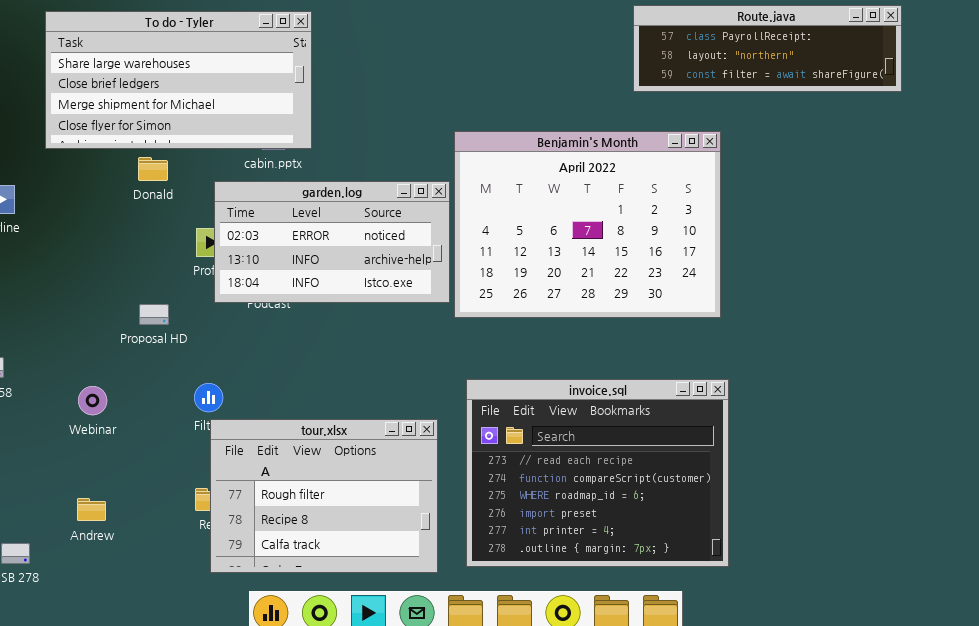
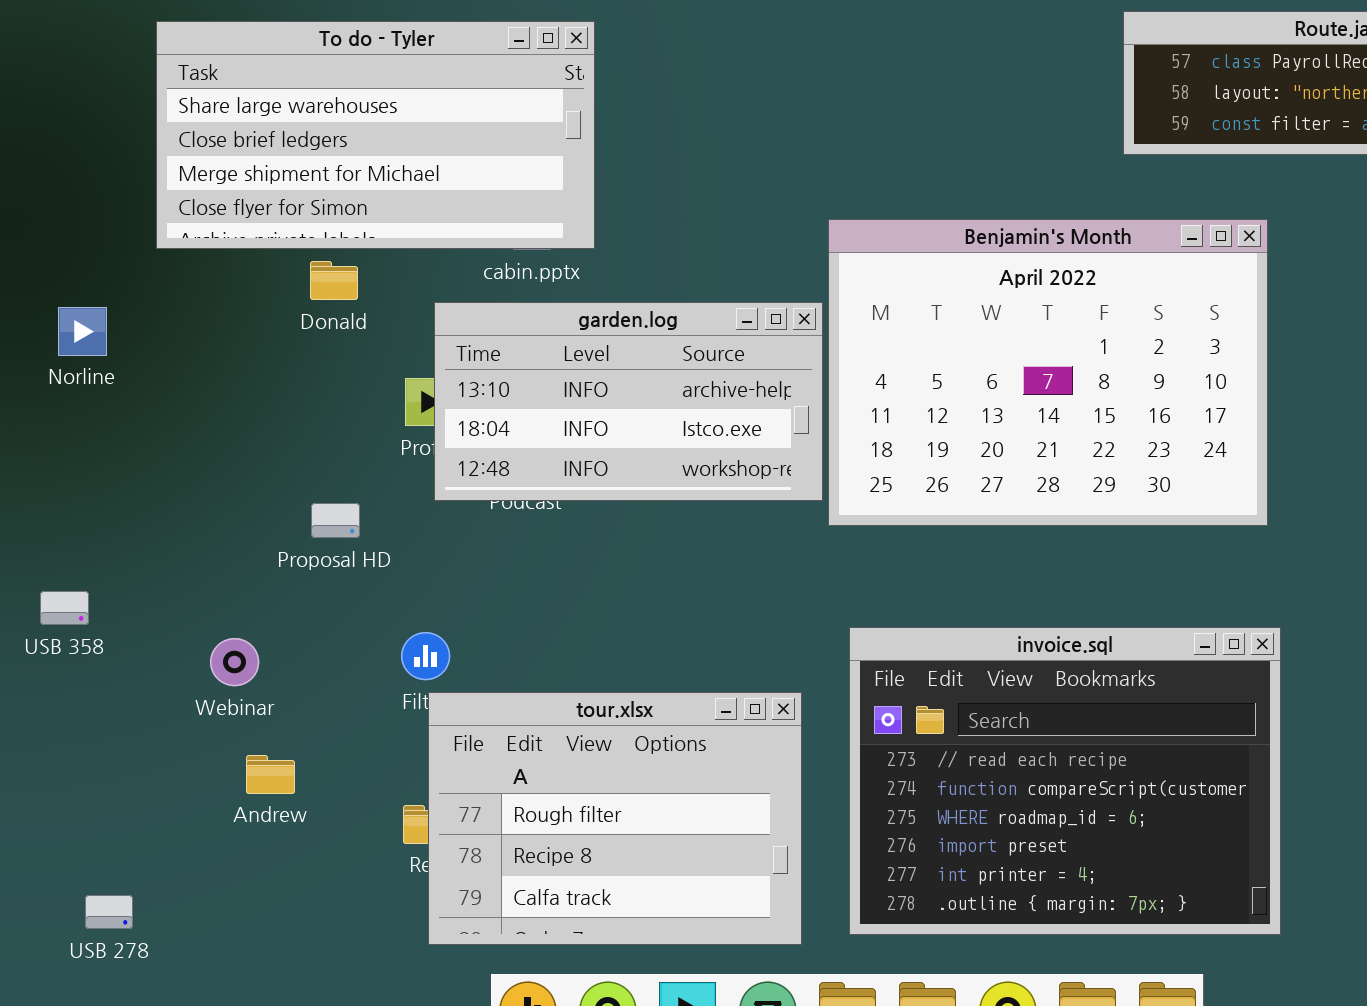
garden.log: [214,181,450,303] -> [434,302,823,501], scrolled down 1 row
Andrew: [77,498,106,521] -> [246,755,295,794], moved

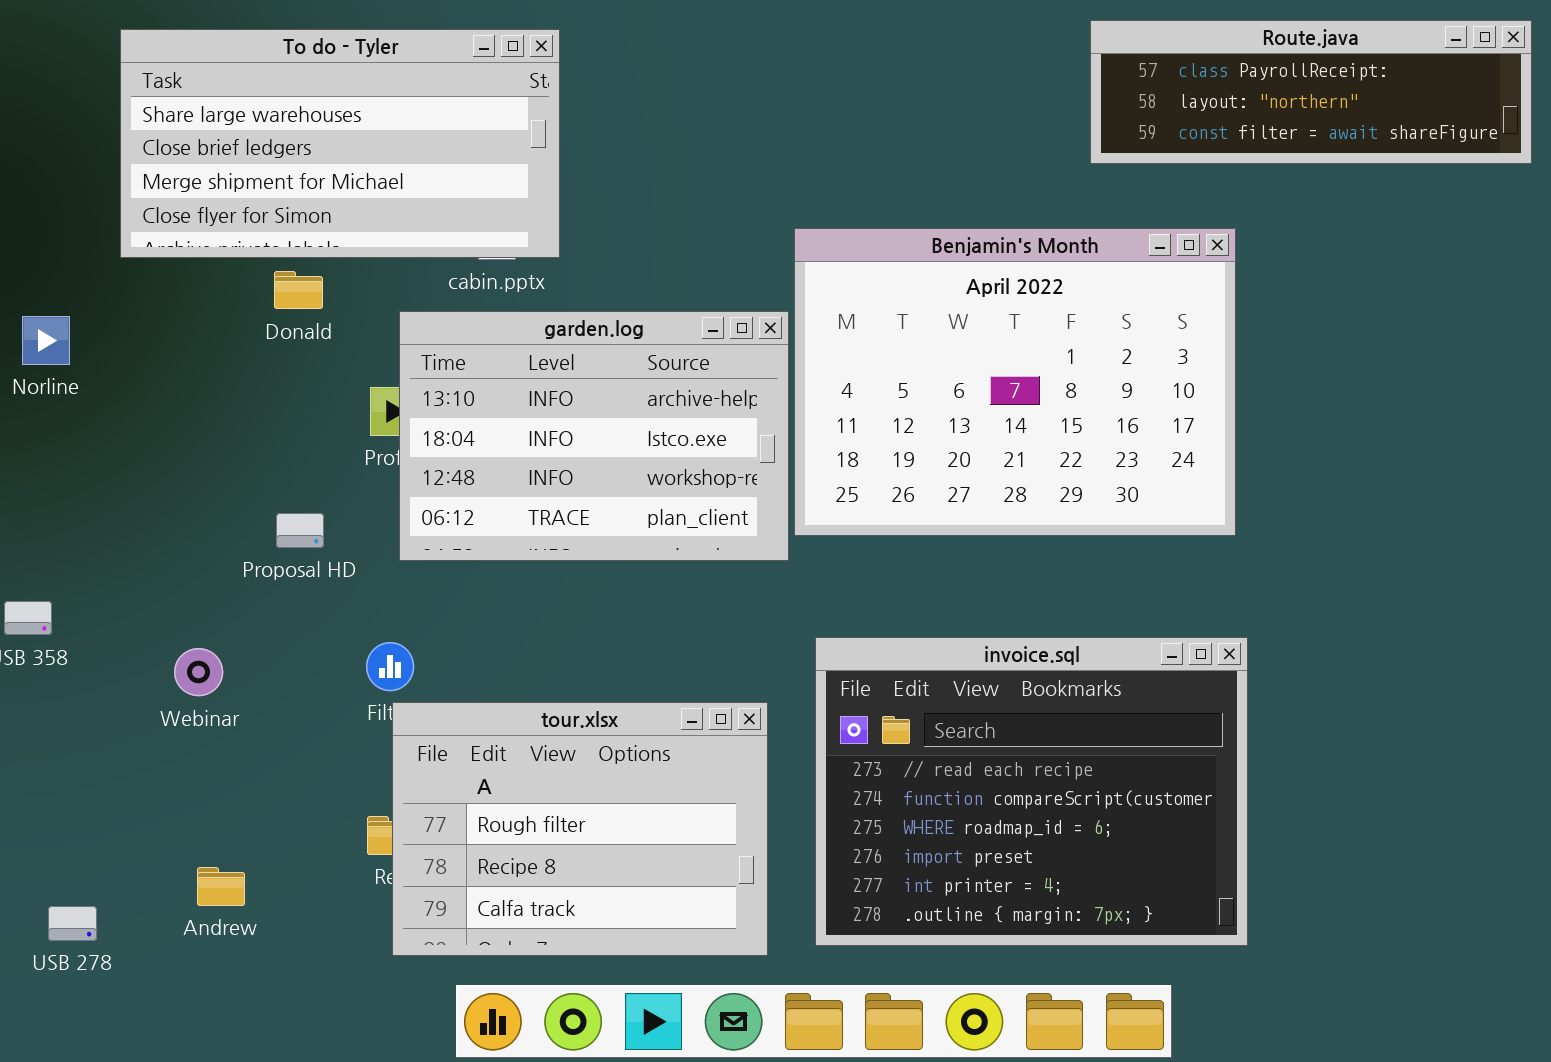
garden.log: [434,302,823,501] -> [399,311,789,561], resized
Andrew: [246,755,295,794] -> [197,867,245,906], moved

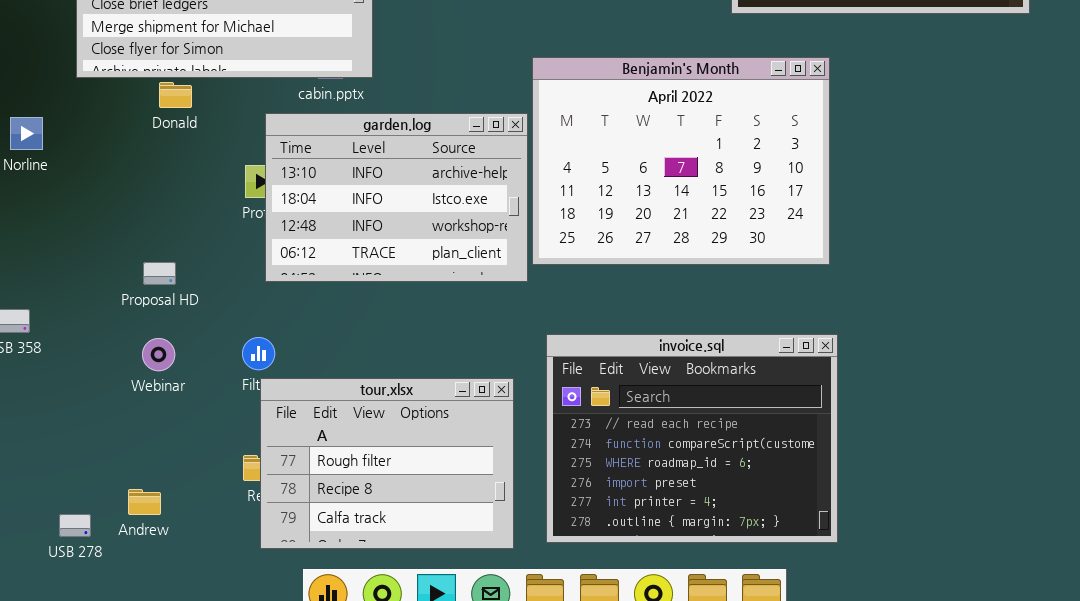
Donald: [274,271,323,309] -> [159,82,192,108], moved
Proposal HD: [276,513,324,548] -> [143,262,176,285], moved
Webinar: [174,648,223,696] -> [142,338,175,371], moved
USB 278: [48,906,97,941] -> [59,514,91,537], moved

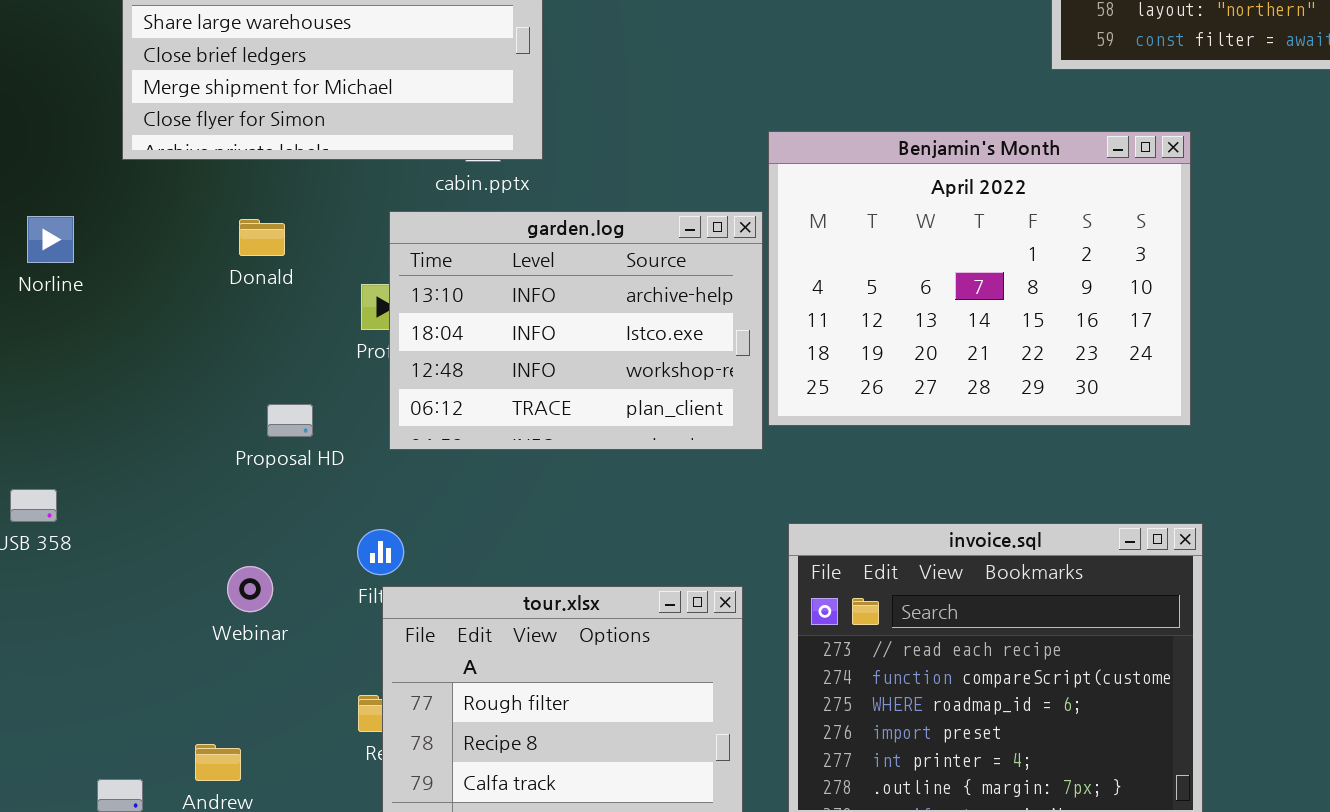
Donald: [159,82,192,108] -> [239,219,285,256], moved
Proposal HD: [143,262,176,285] -> [267,404,313,437], moved
Webinar: [142,338,175,371] -> [227,566,273,612], moved

